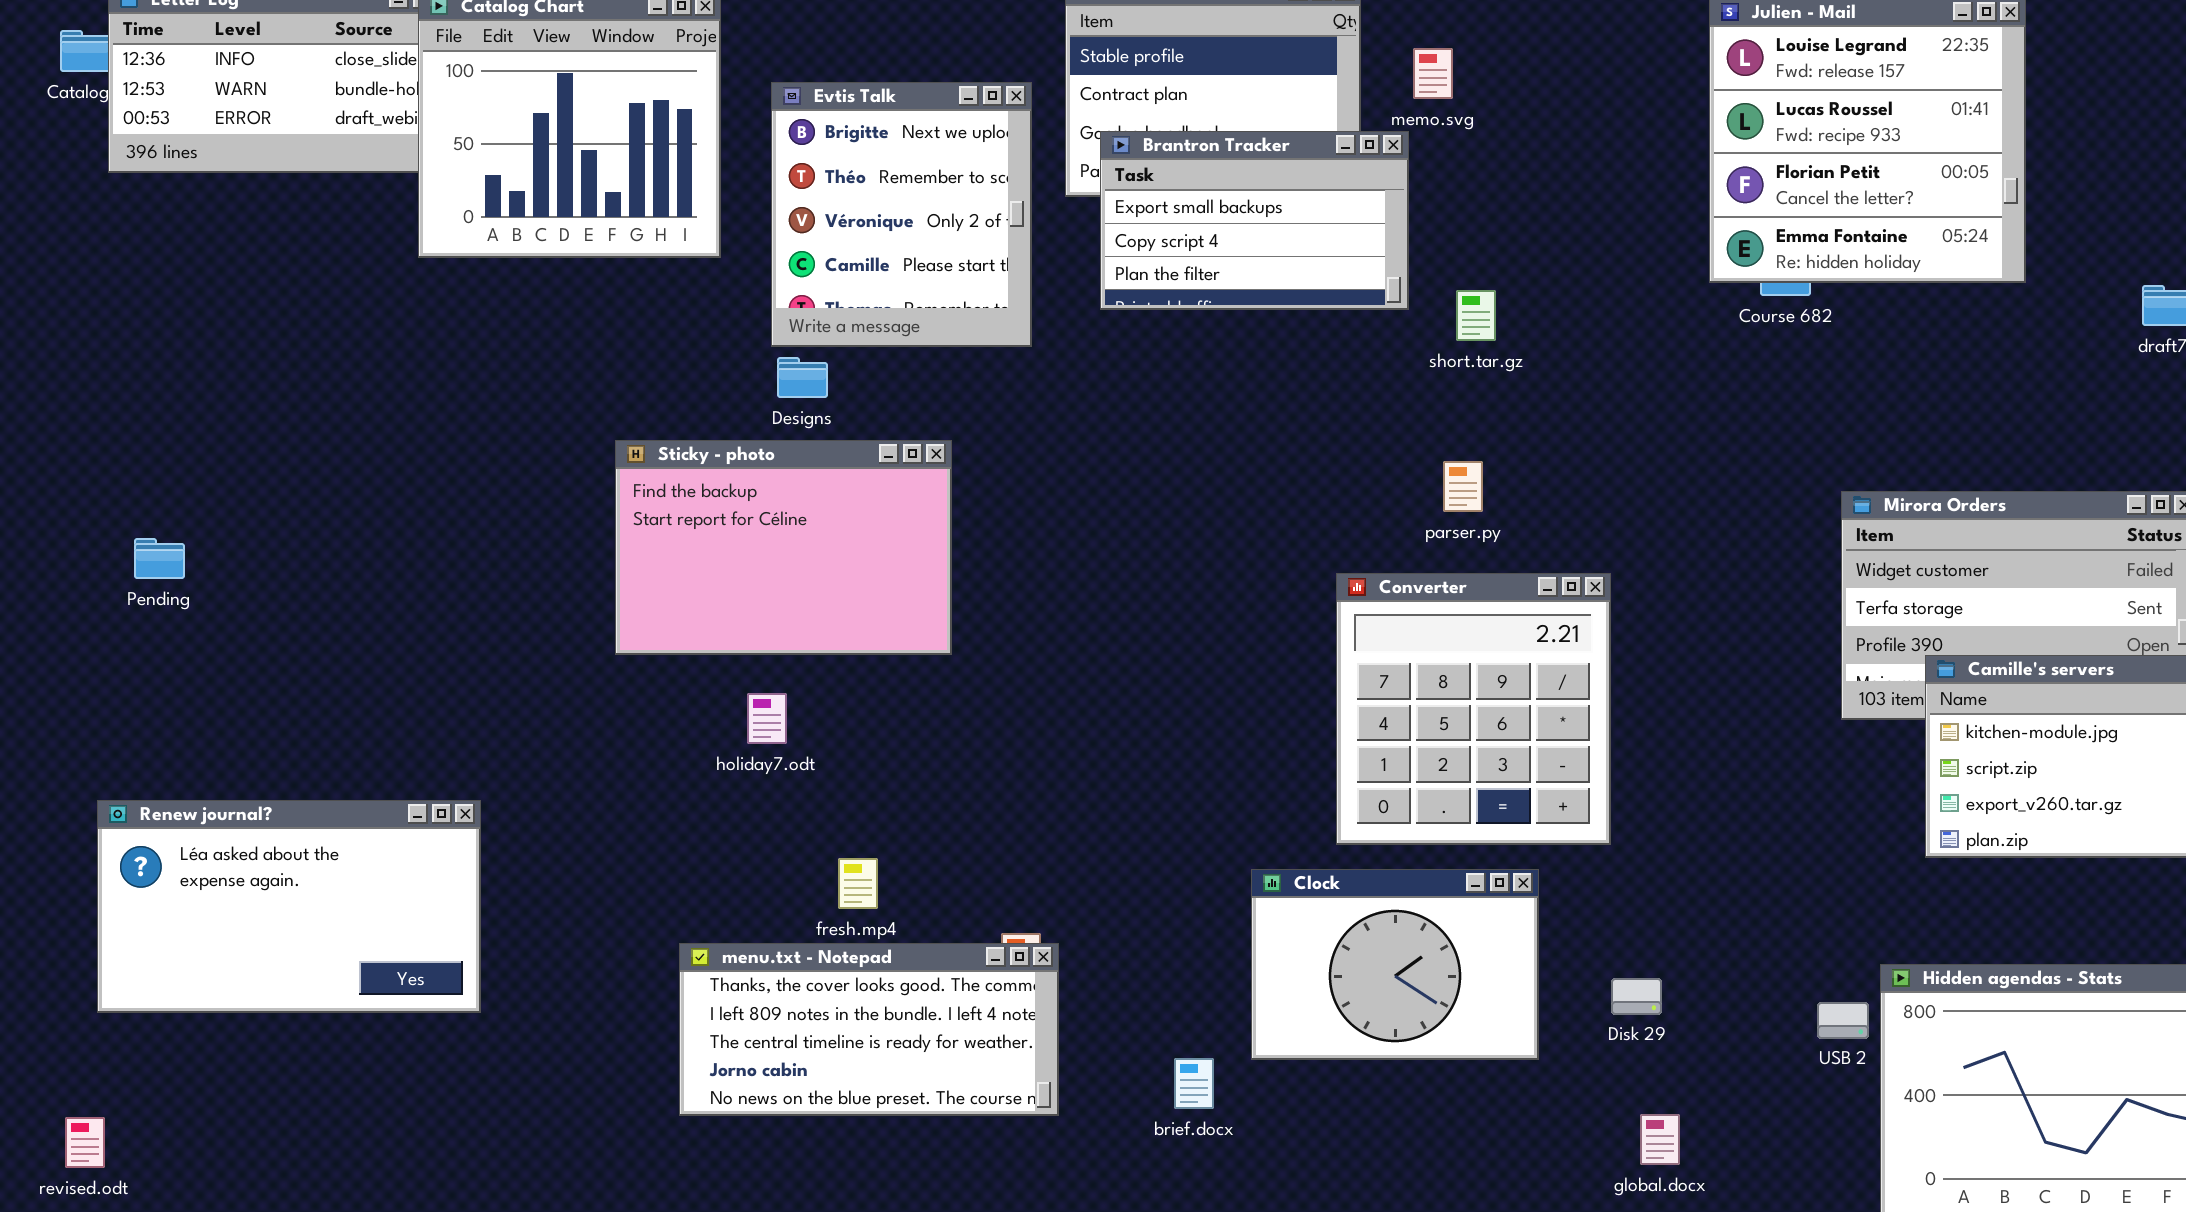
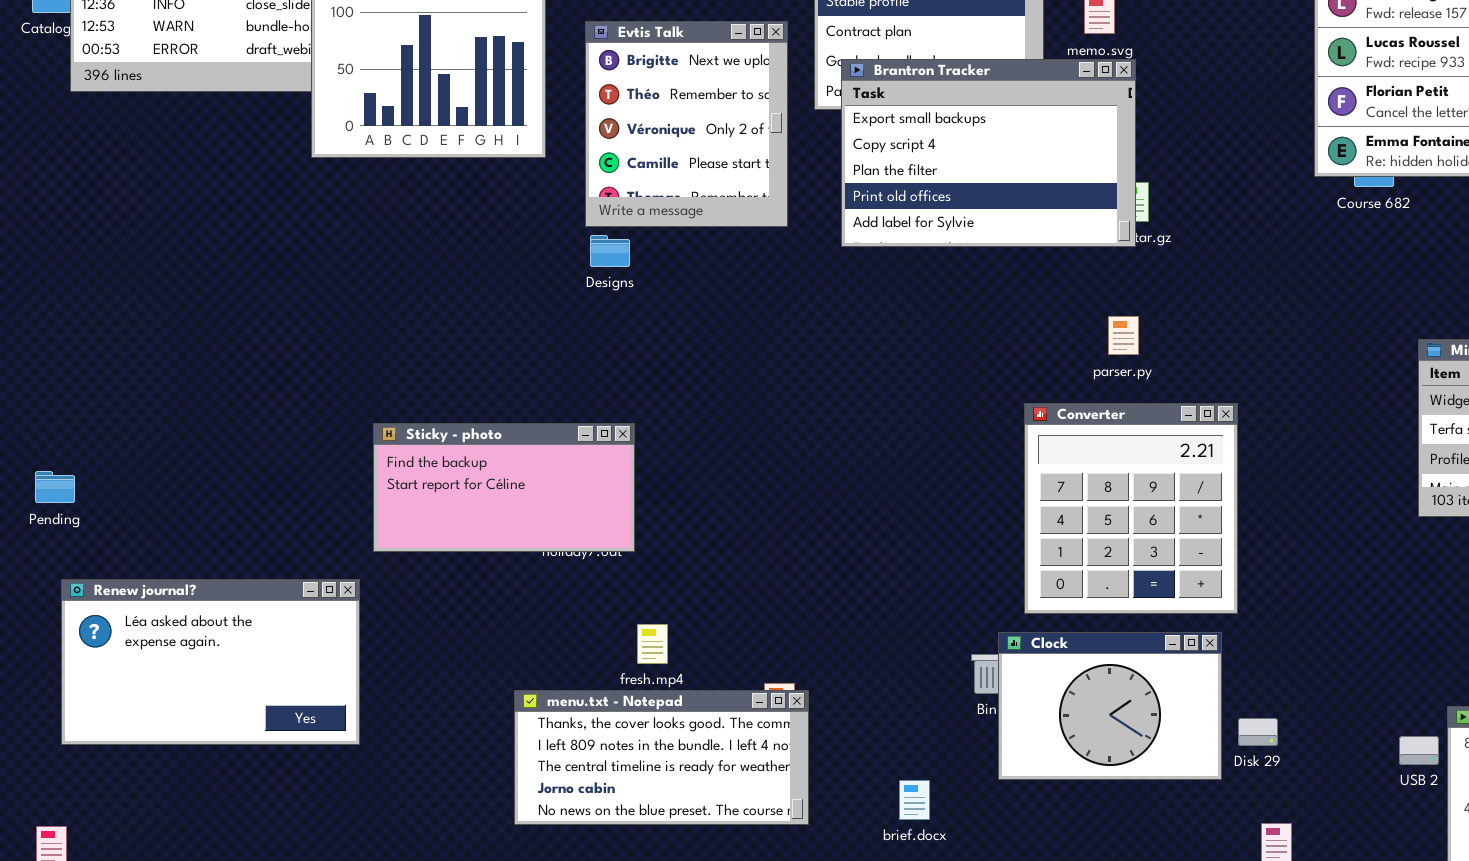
Brantron Tracker: [1100,131,1409,310] -> [841,59,1136,247], resized
Sticky - photo: [615,440,952,655] -> [373,423,635,552], moved, resized
Pending: [134,538,185,579] -> [35,471,75,503], moved
Clock: [1251,869,1539,1060] -> [998,632,1222,780], moved

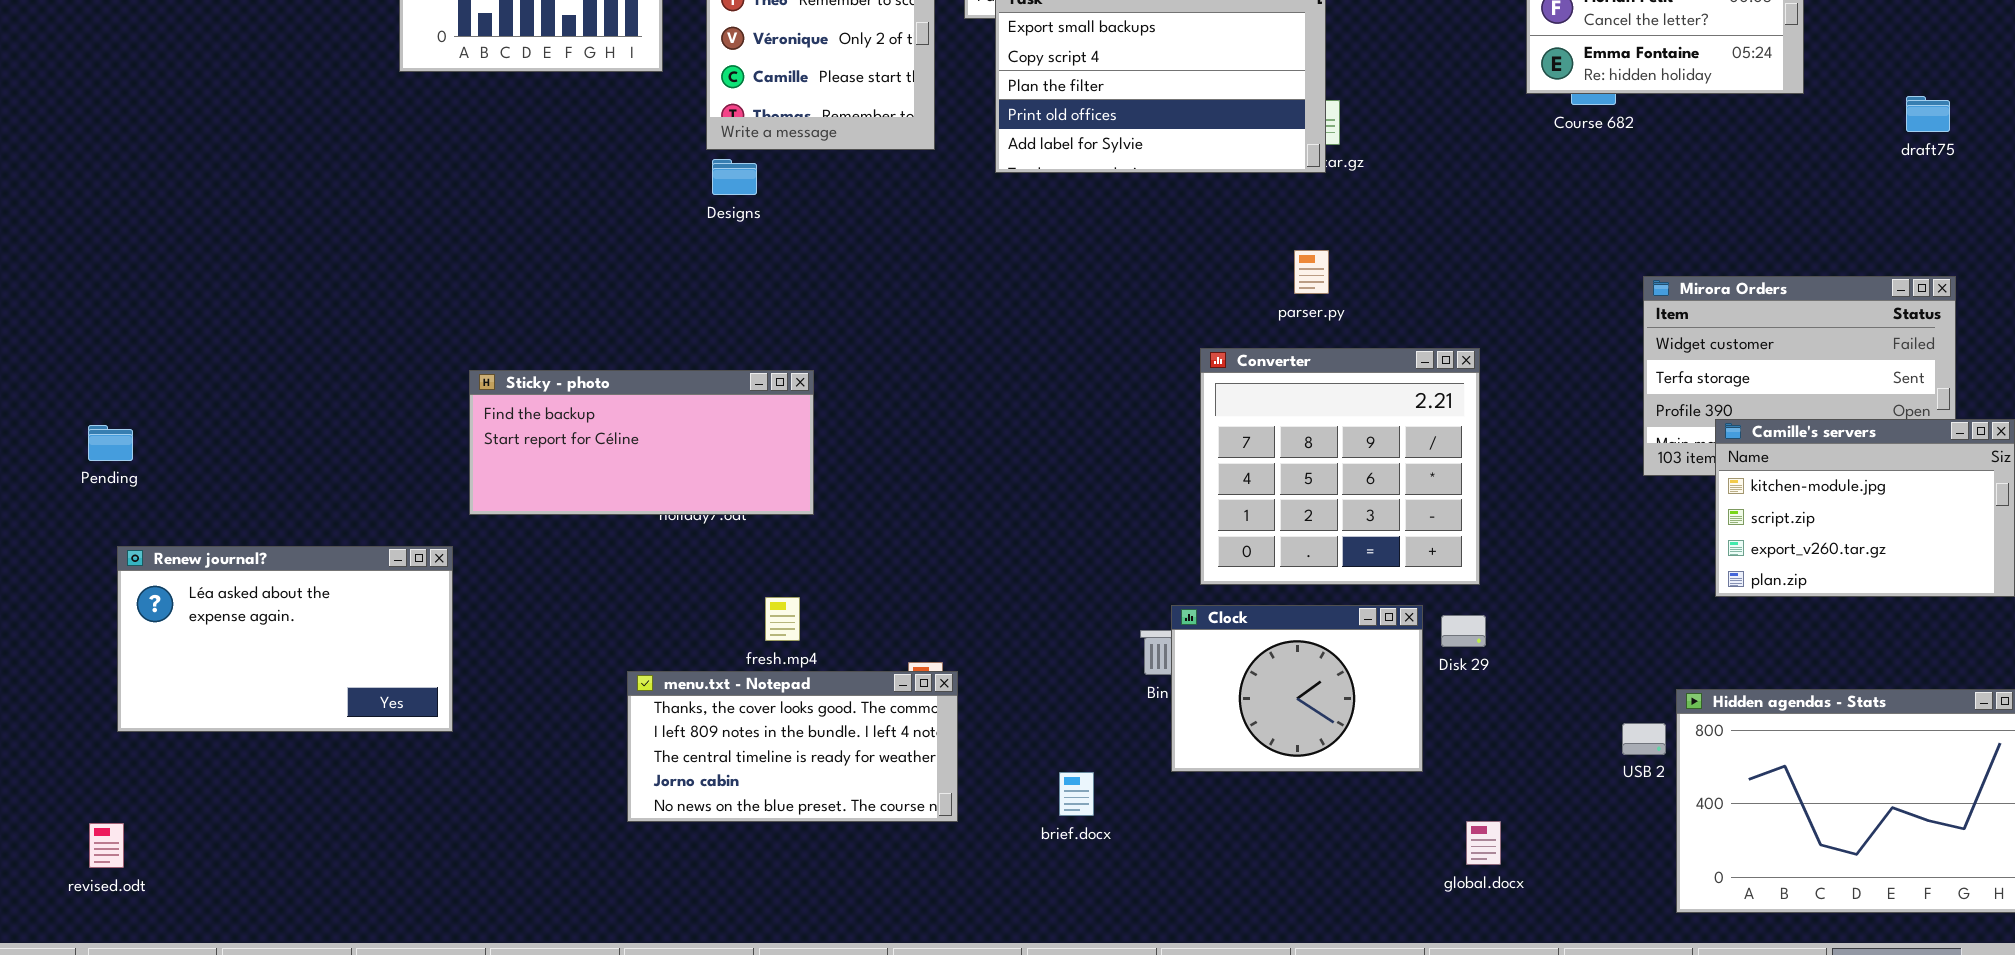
Converter: [1024,403,1238,614] -> [1200,348,1480,585], resized
Sticky - photo: [373,423,635,552] -> [469,370,814,515], resized
Disk 29: [1238,718,1278,746] -> [1441,615,1486,647], moved

